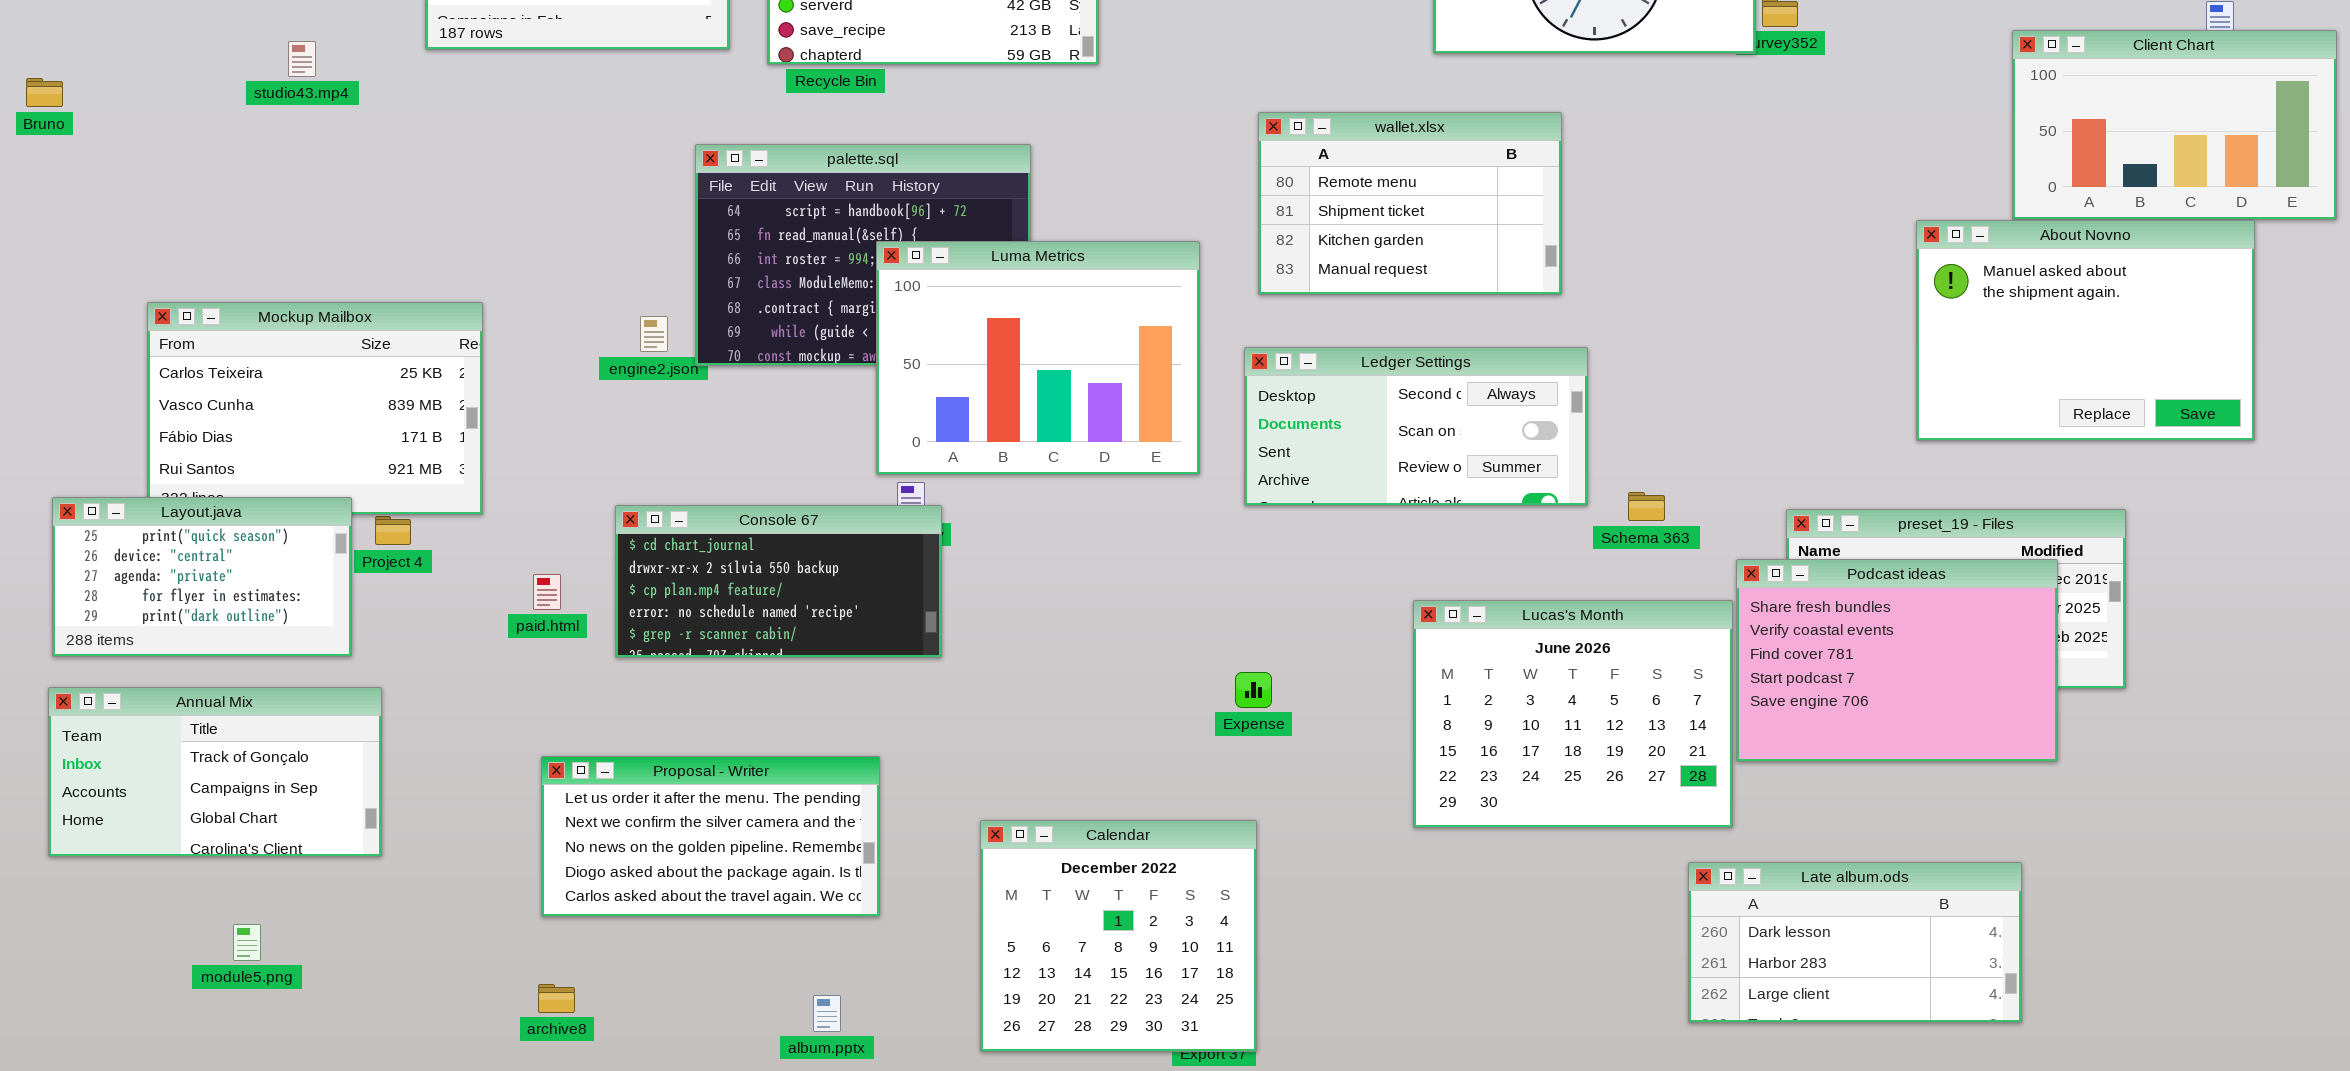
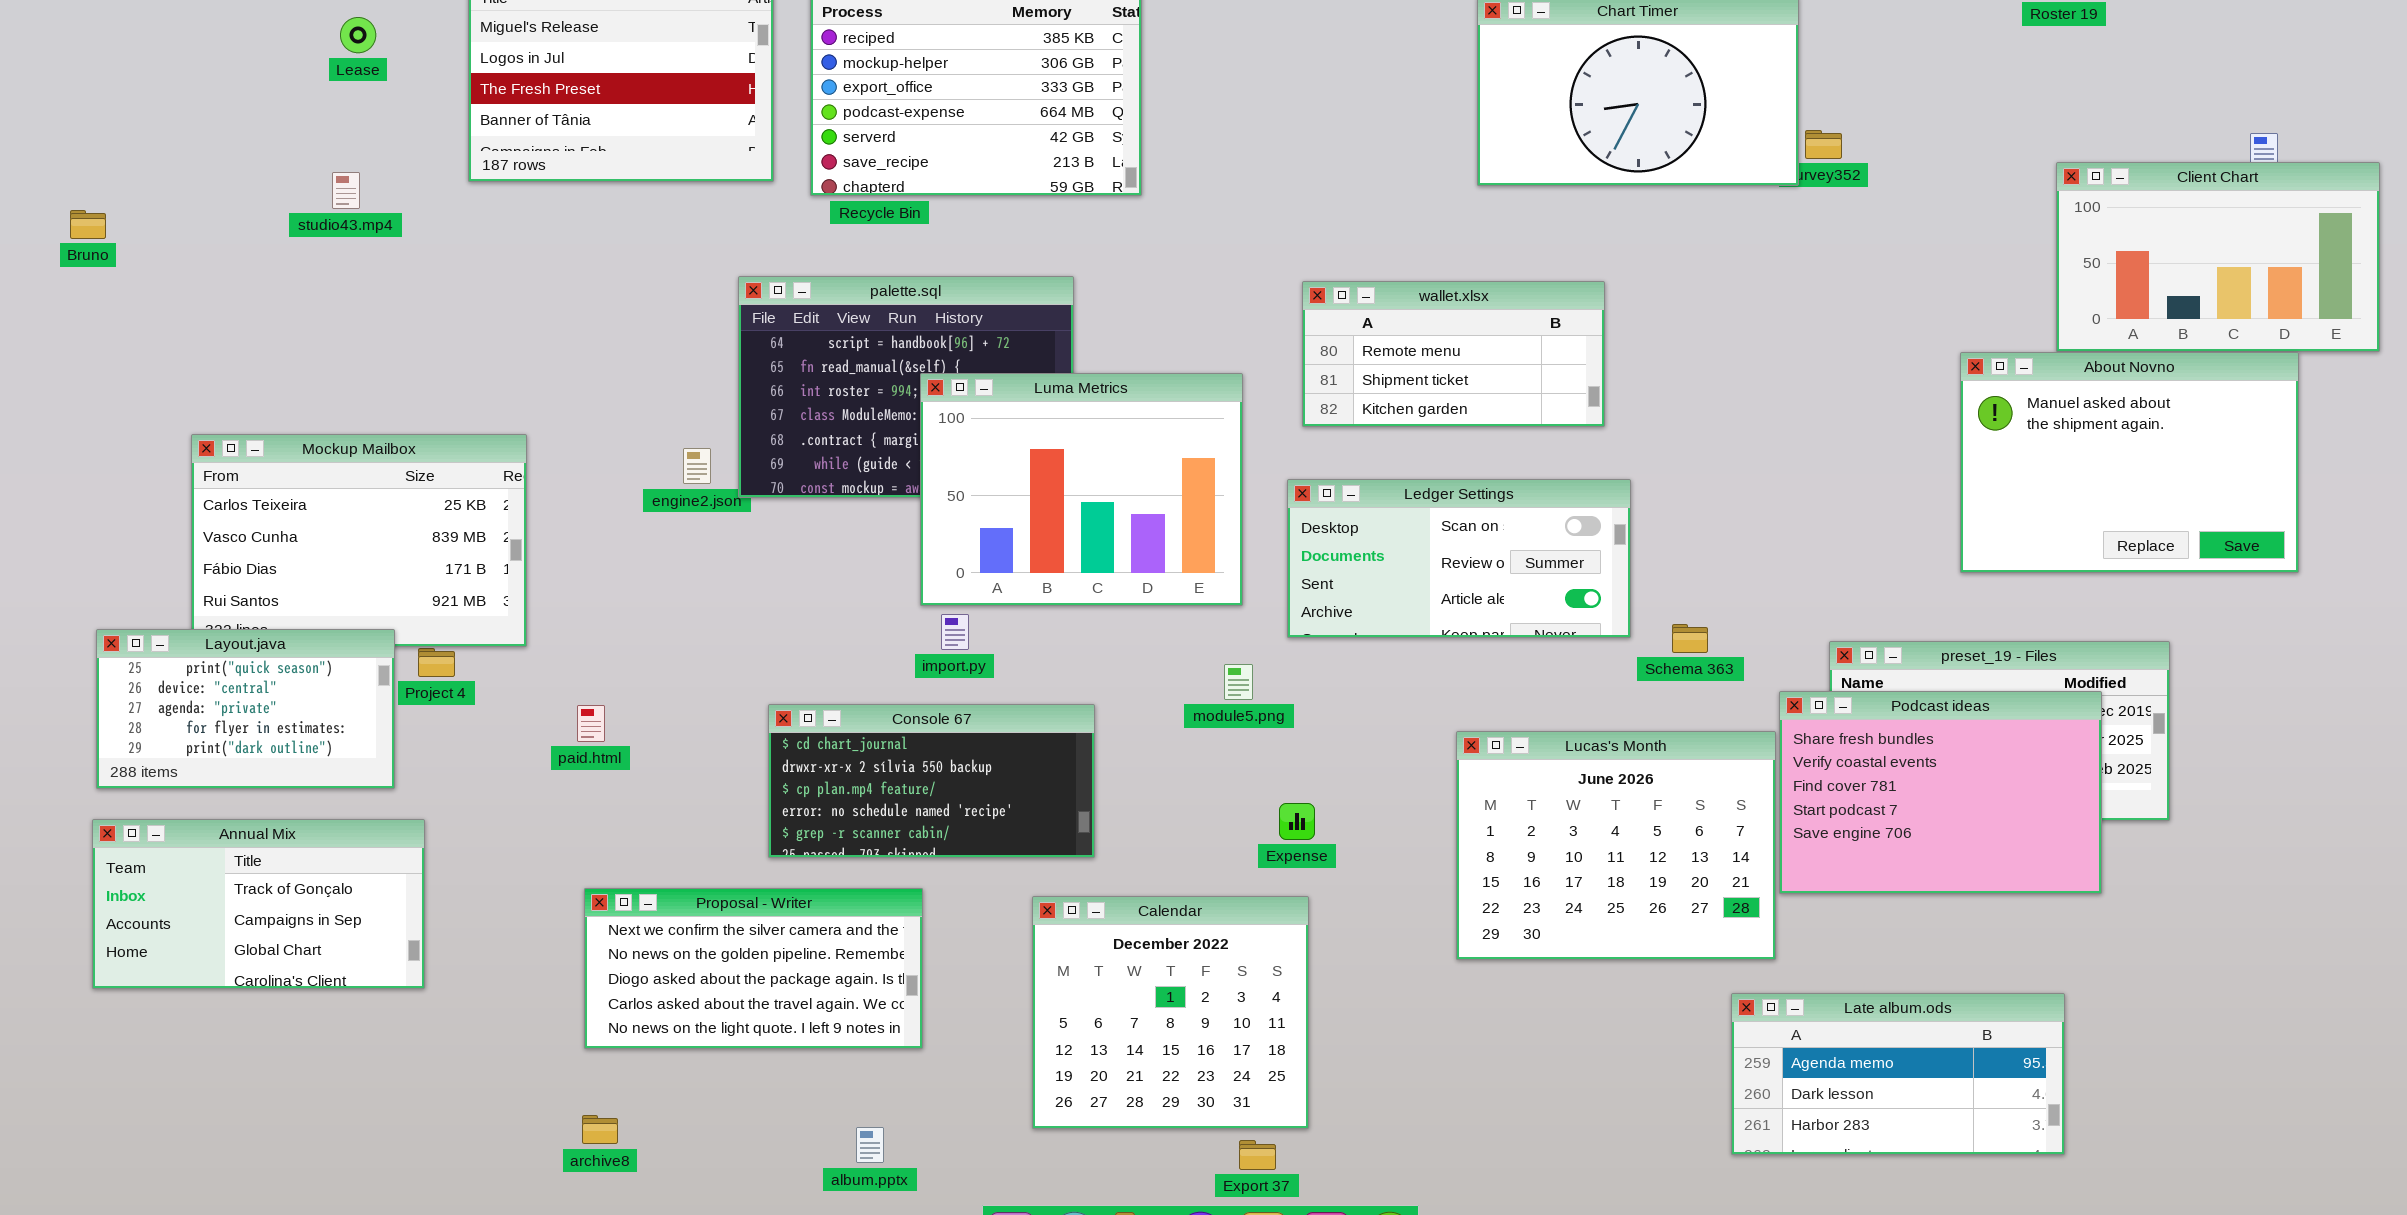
wallet.xlsx: [1258,112,1562,295] -> [1302,281,1605,427], resized
Ledger Settings: [1244,347,1588,506] -> [1287,479,1631,638], scrolled down 1 row
Console 67: [615,505,942,658] -> [768,704,1095,858], moved
Proposal - Writer: [541,756,880,917] -> [584,888,923,1049], scrolled down 1 row
Calendar: [980,820,1257,1052] -> [1032,896,1309,1129], moved
Late album.ods: [1688,862,2022,1023] -> [1731,993,2065,1155], scrolled up 1 row
module5.png: [233,924,261,961] -> [1224,664,1253,700], moved

